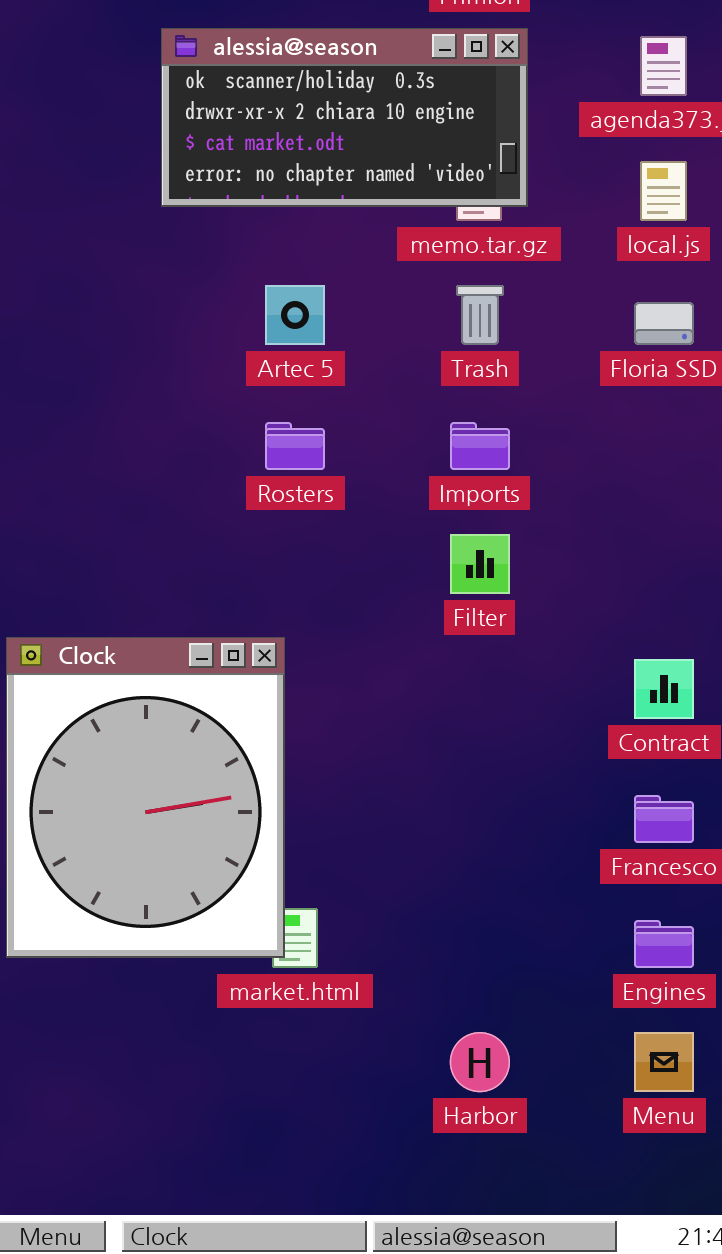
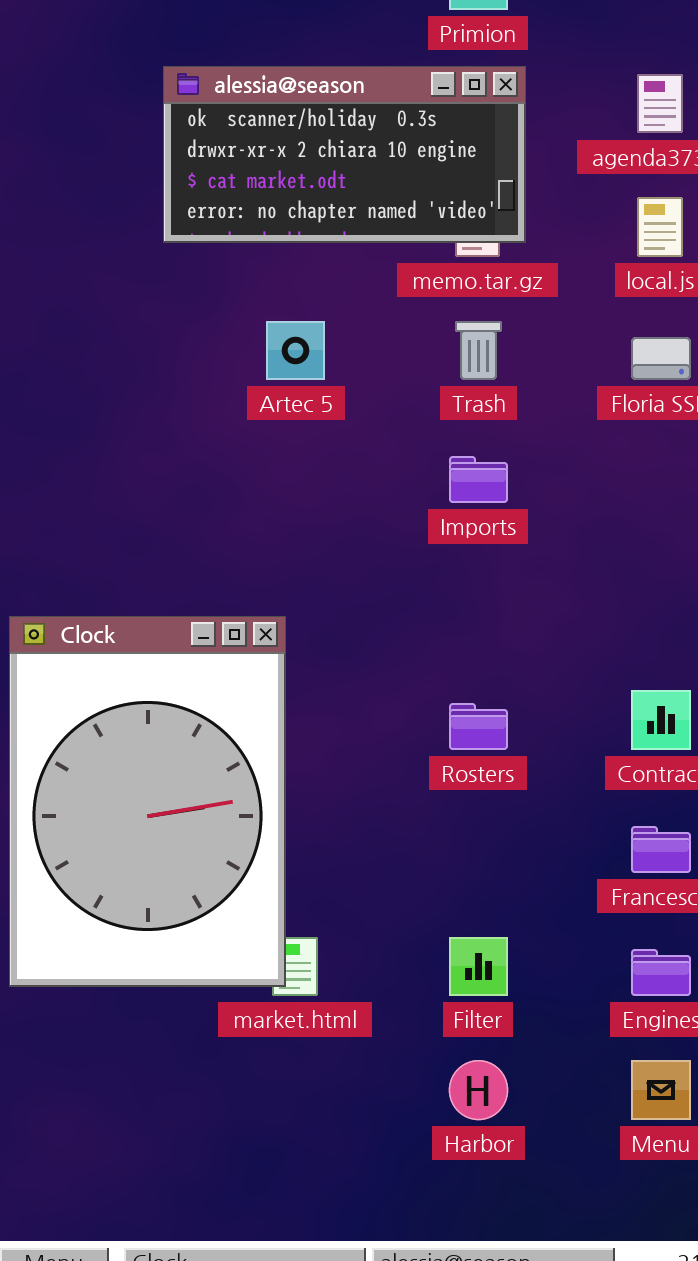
Rosters: [265,422,325,470] -> [449,703,508,750], moved
Filter: [450,534,510,594] -> [449,937,508,996], moved
Clock: [6,637,285,958] -> [9,616,286,987], resized

